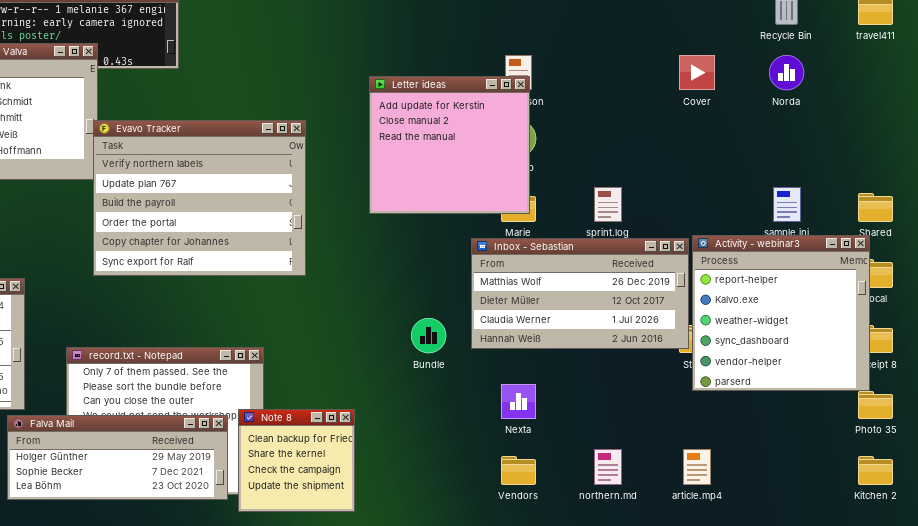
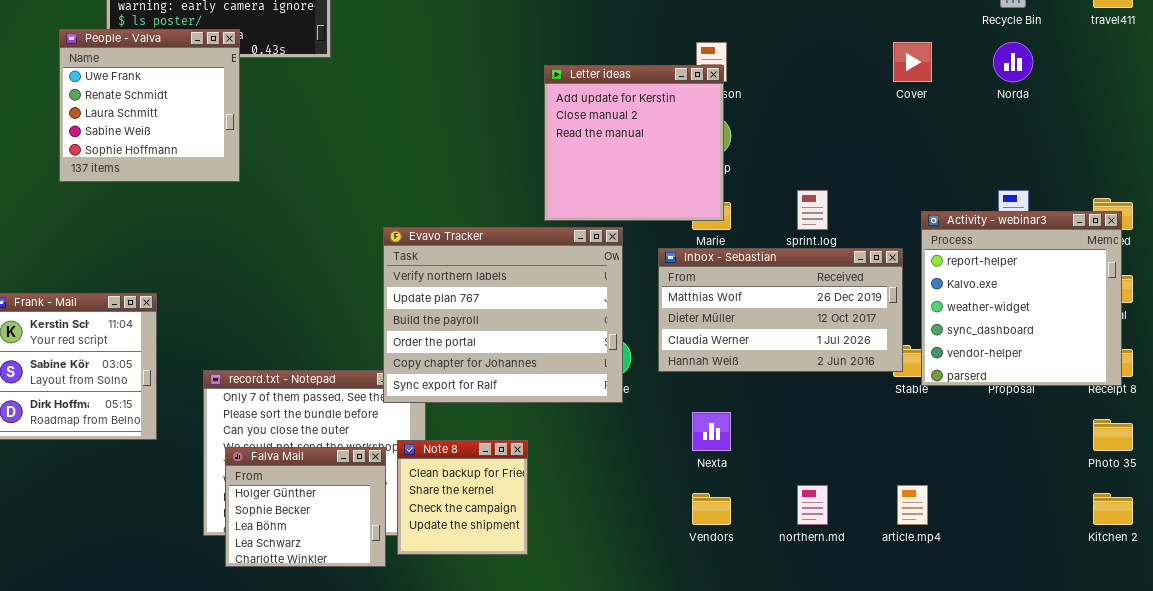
Evavo Tracker: [93,120,306,276] -> [383,227,623,403], moved
Activity - webinar3: [692,235,870,391] -> [921,211,1122,386], moved
Falva Mail: [7,415,228,500] -> [225,447,386,567], resized

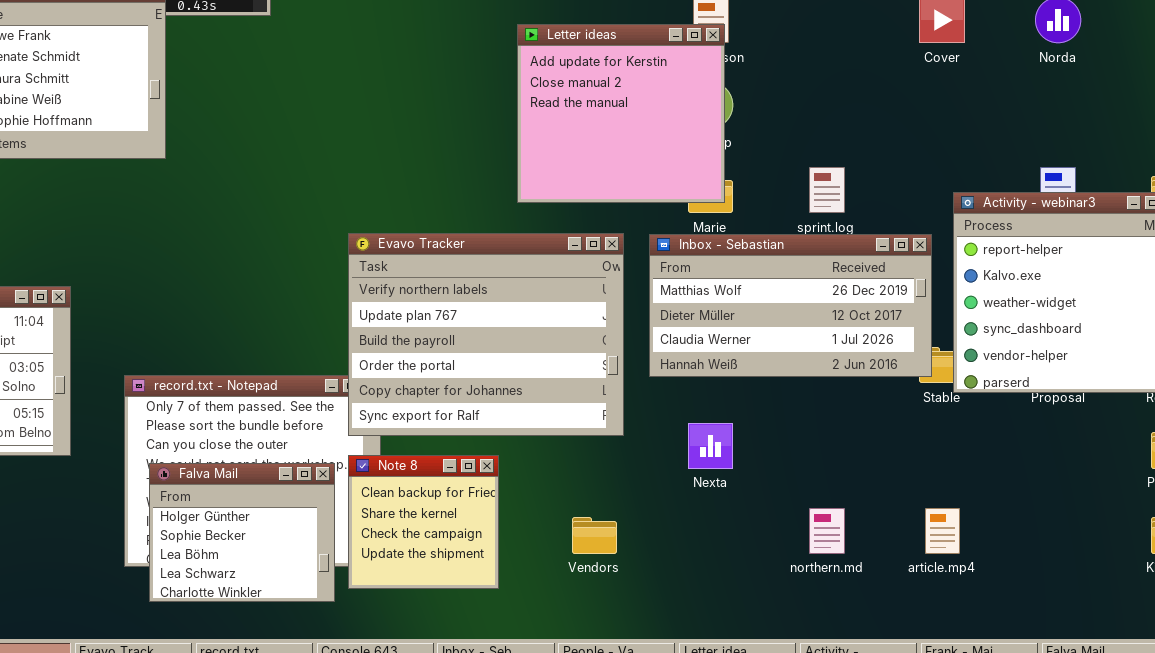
Evavo Tracker: [383,227,623,403] -> [348,233,624,436], moved
Vendors: [692,493,731,525] -> [572,517,617,554], moved

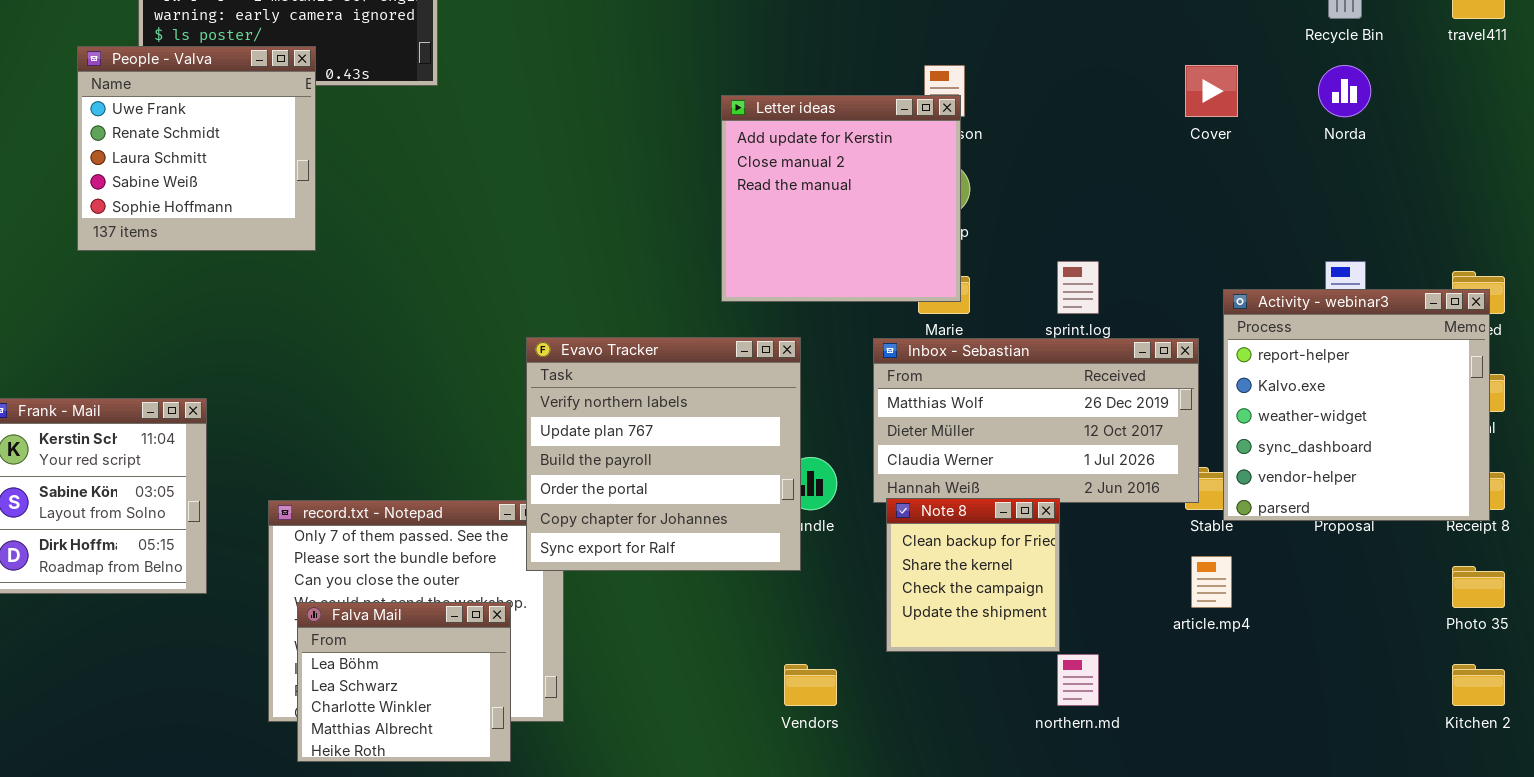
Evavo Tracker: [348,233,624,436] -> [526,337,801,571], resized
Note 8: [348,455,499,589] -> [886,498,1060,652], moved
Falva Mail: [149,463,335,602] -> [297,602,511,762], scrolled down 2 rows
article.mp4: [925,508,960,554] -> [1191,556,1232,608], moved

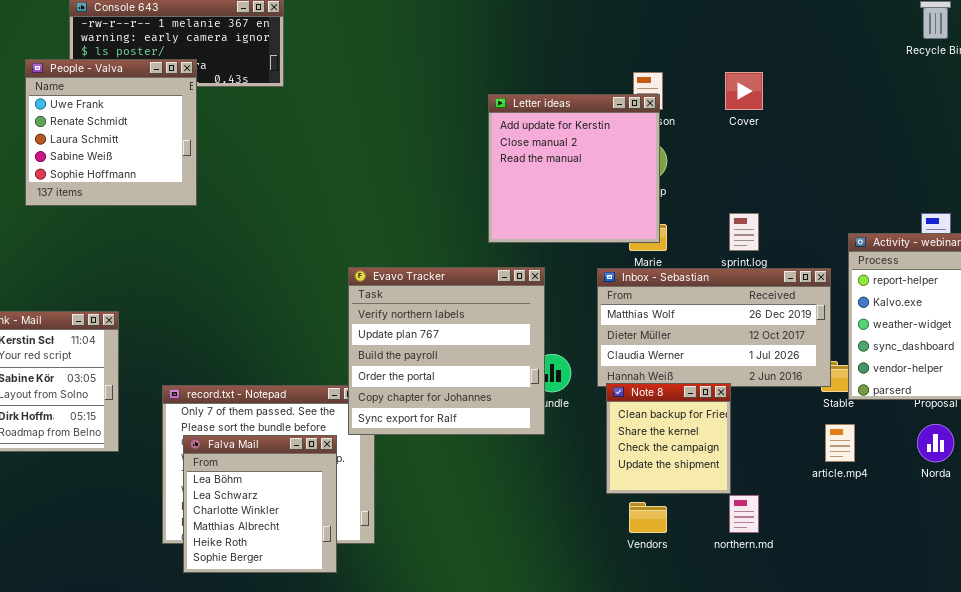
Cover: [1185,65,1238,117] -> [725,72,763,110], moved
Norda: [1318,65,1371,117] -> [917,424,954,462], moved
Falva Mail: [297,602,511,762] -> [183,435,337,573], resized
Vendors: [784,664,837,706] -> [629,502,667,533], moved

